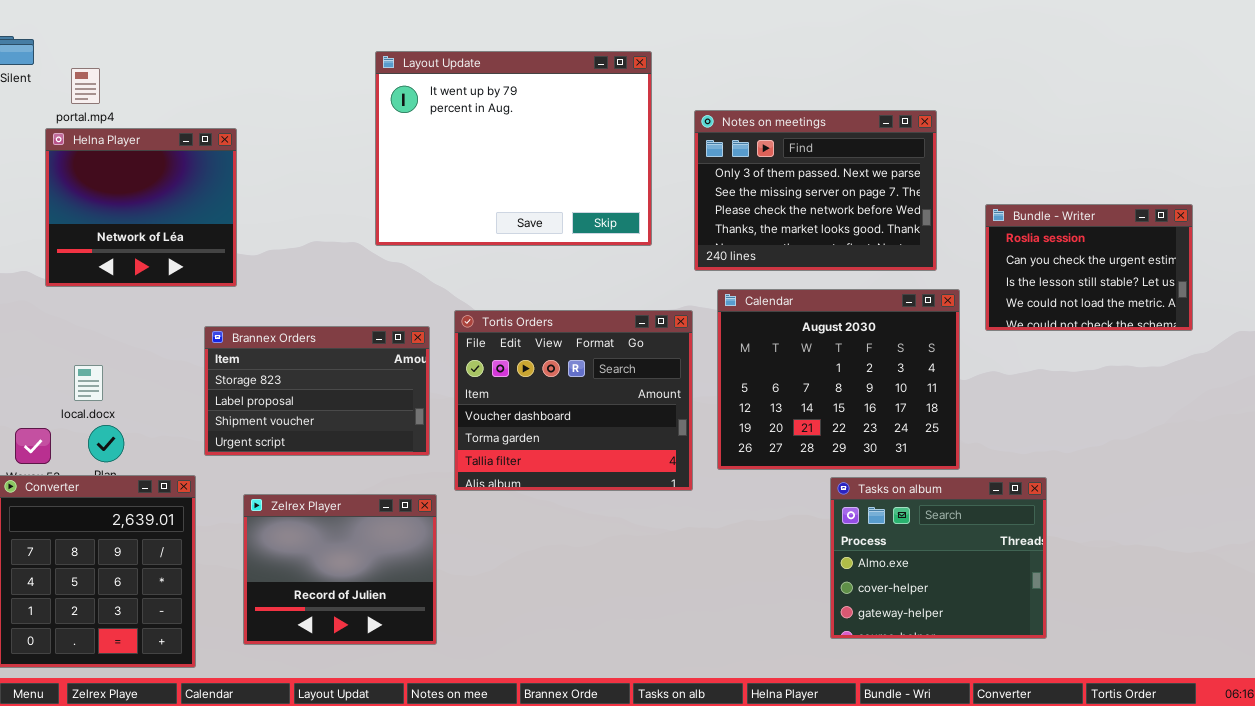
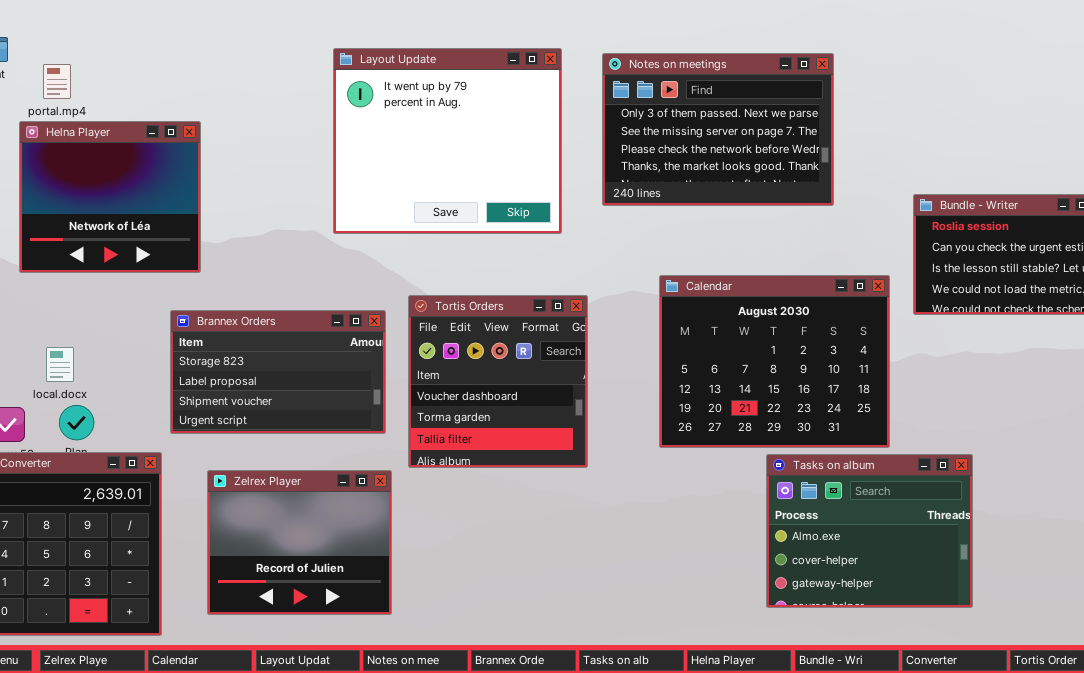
Layout Update: [375,51,652,246] -> [333,48,562,234], resized
Notes on meetings: [694,110,937,271] -> [602,53,834,206], moved
Tortis Orders: [454,310,693,491] -> [408,295,588,468], resized

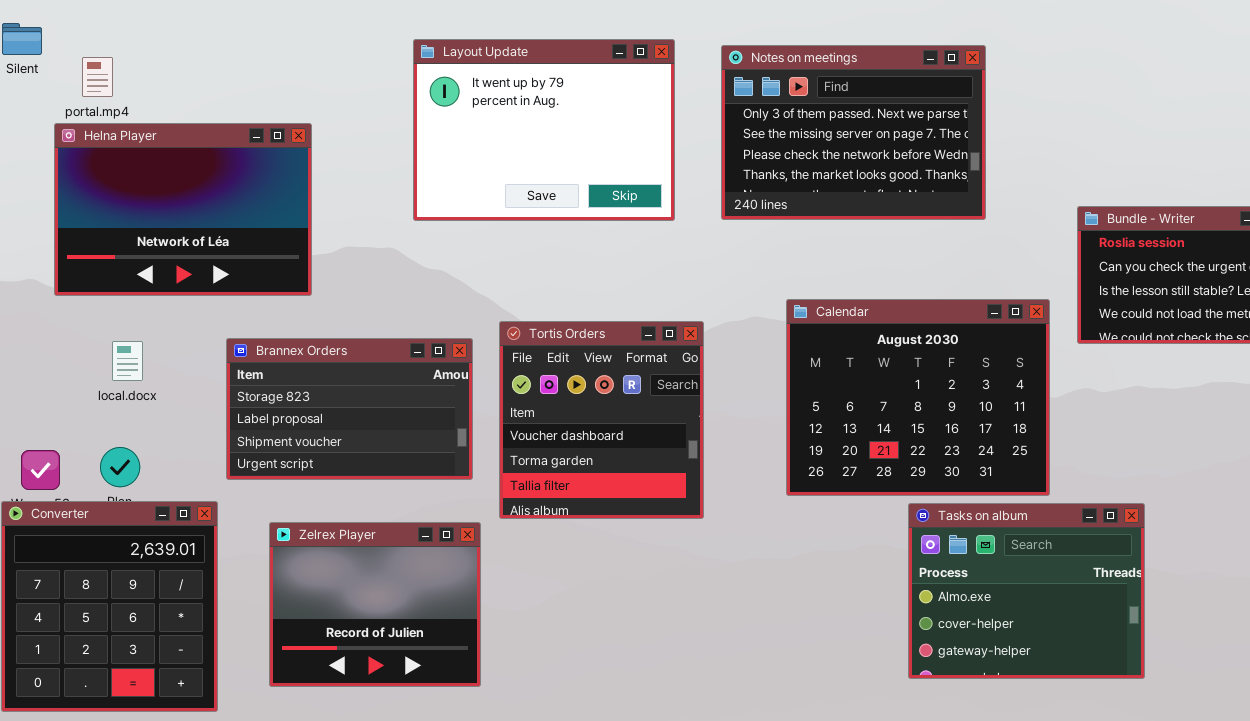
Layout Update: [333,48,562,234] -> [413,39,675,221], resized
Helna Player: [19,121,201,273] -> [54,123,312,296], resized
local.docx: [46,347,74,382] -> [112,341,143,381], moved

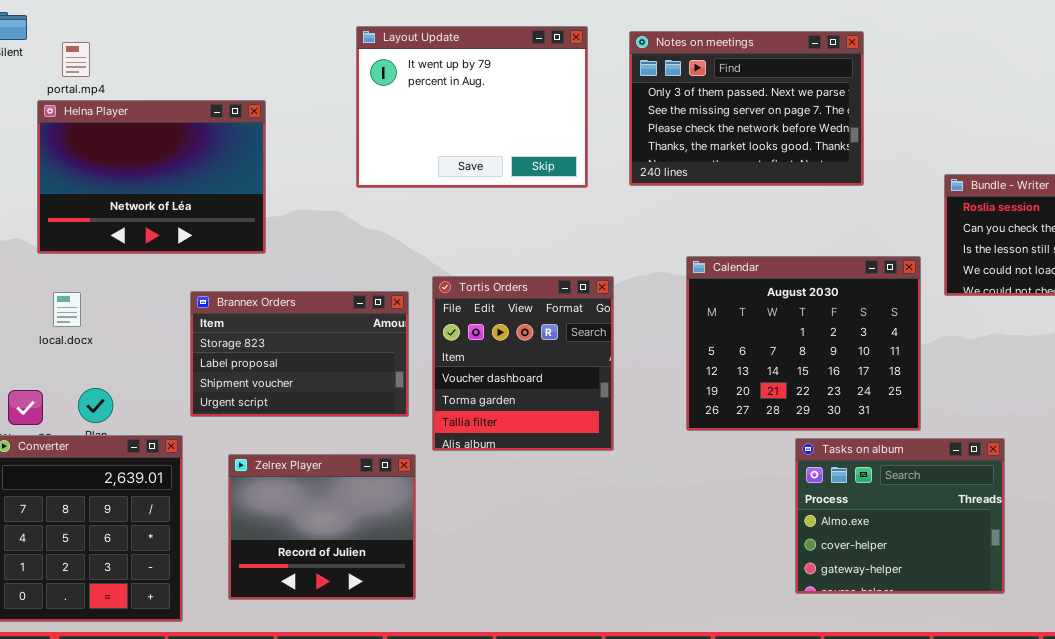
local.docx: [112,341,143,381] -> [53,292,81,327], moved

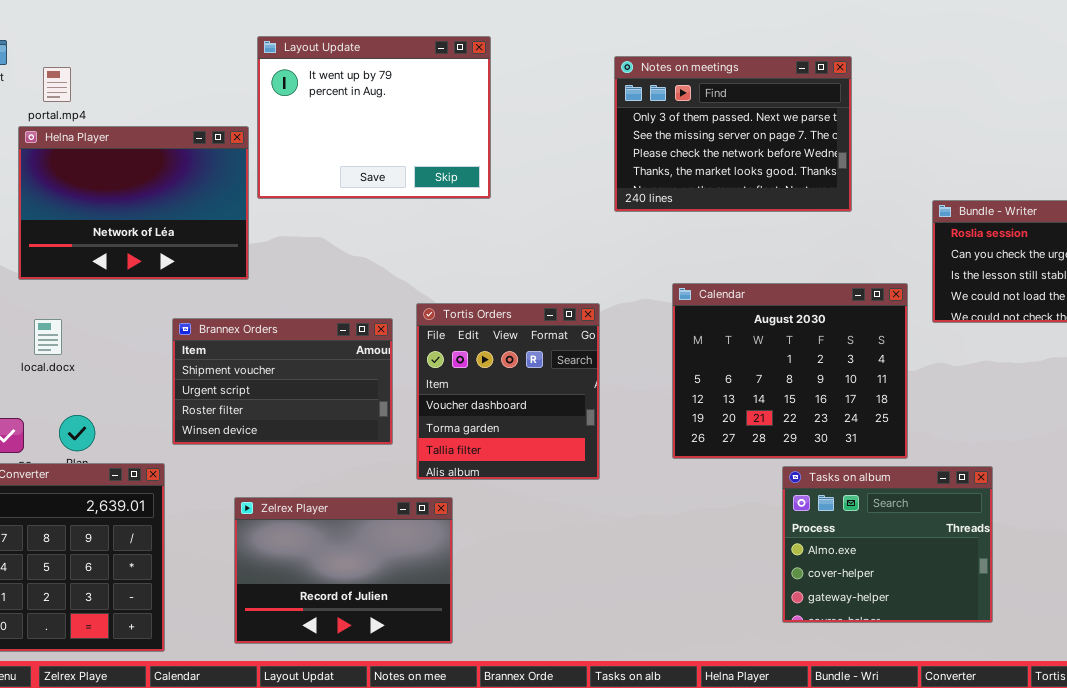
Layout Update: [356,26,588,188] -> [257,36,491,199], moved
Brannex Orders: [190,291,409,417] -> [172,318,393,445], scrolled down 2 rows
Zelrex Player: [228,454,416,600] -> [234,497,453,644], moved, resized

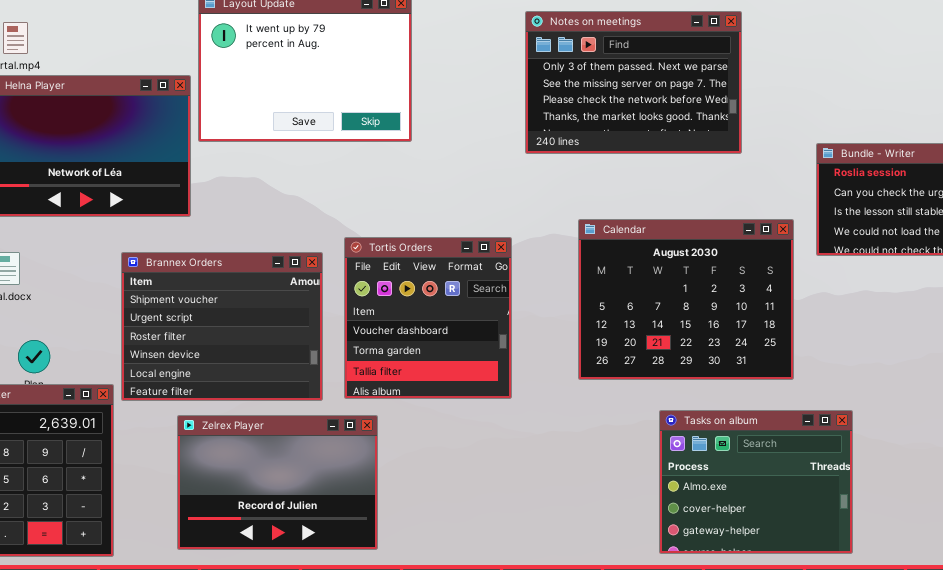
Brannex Orders: [172,318,393,445] -> [121,252,323,401], resized
Tasks on album: [782,466,993,623] -> [659,410,853,554], moved

